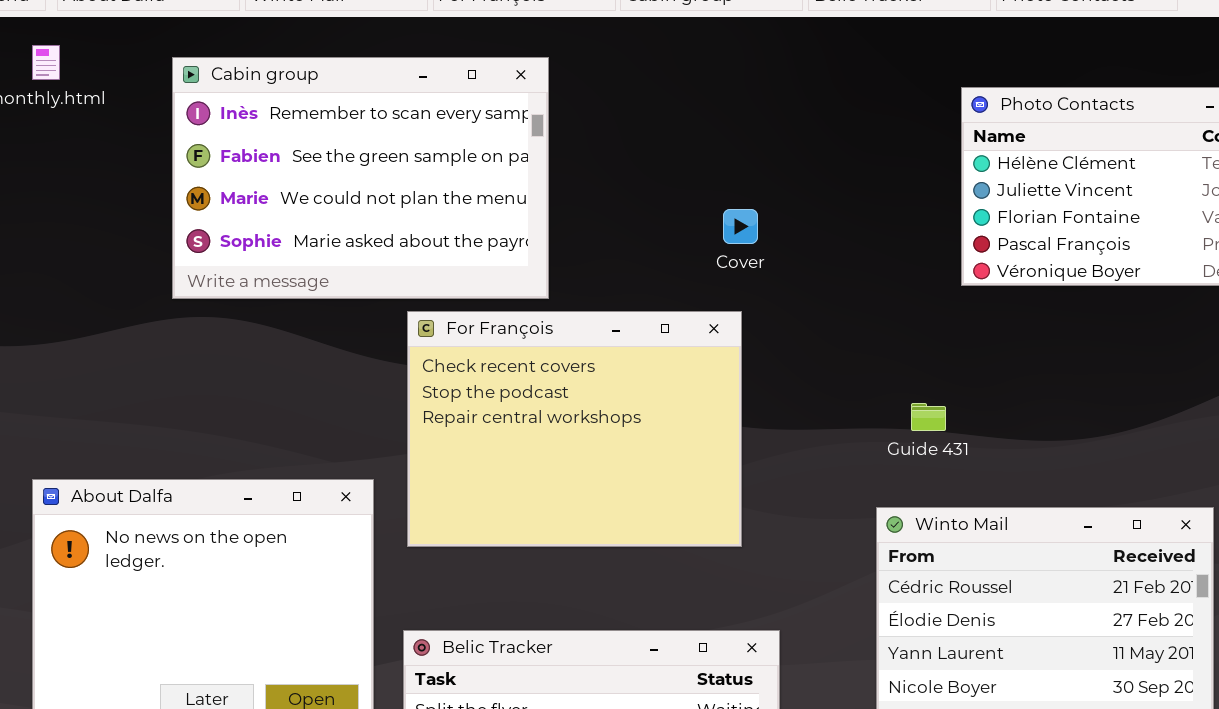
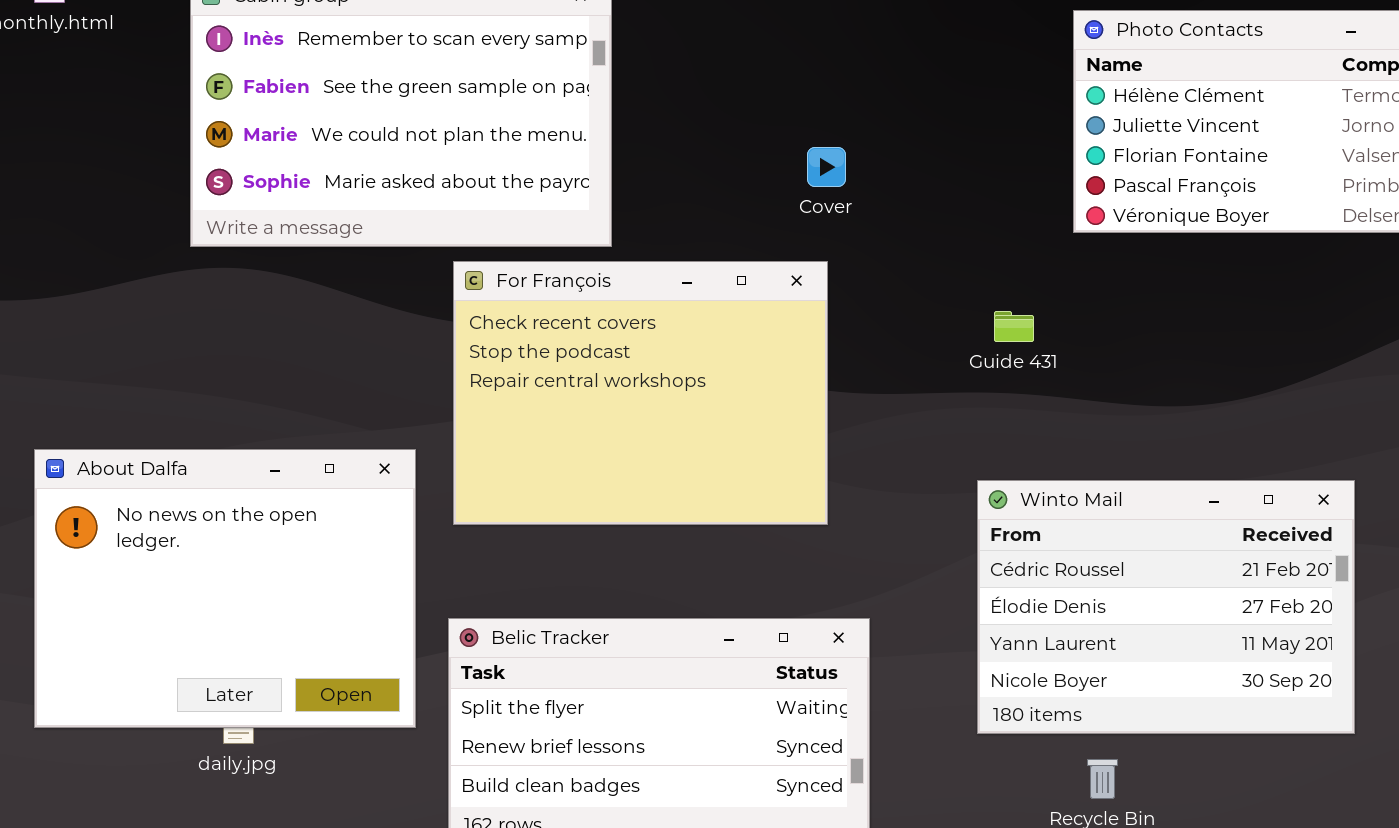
Guide 431: [911,403,946,431] -> [994,311,1034,342], moved

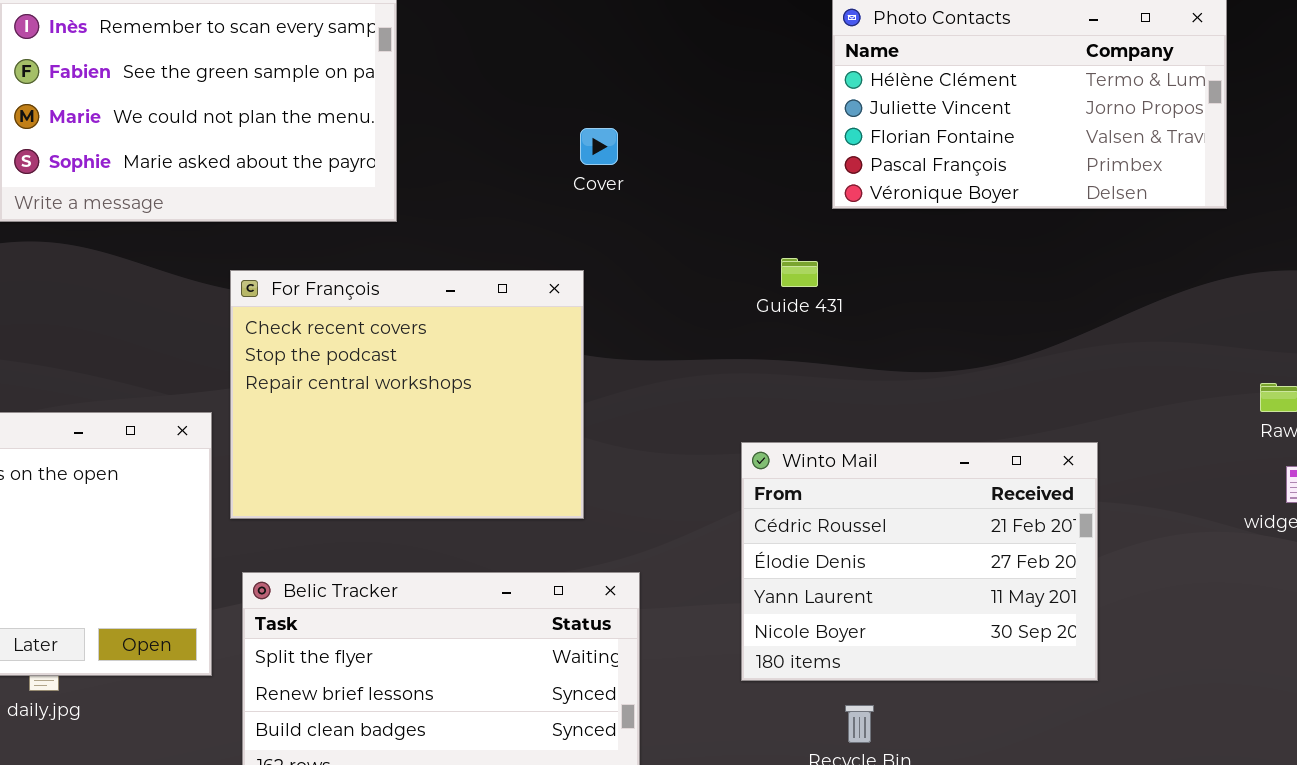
For François: [453,261,828,525] -> [230,270,584,519], moved
Guide 431: [994,311,1034,342] -> [781,258,818,287], moved

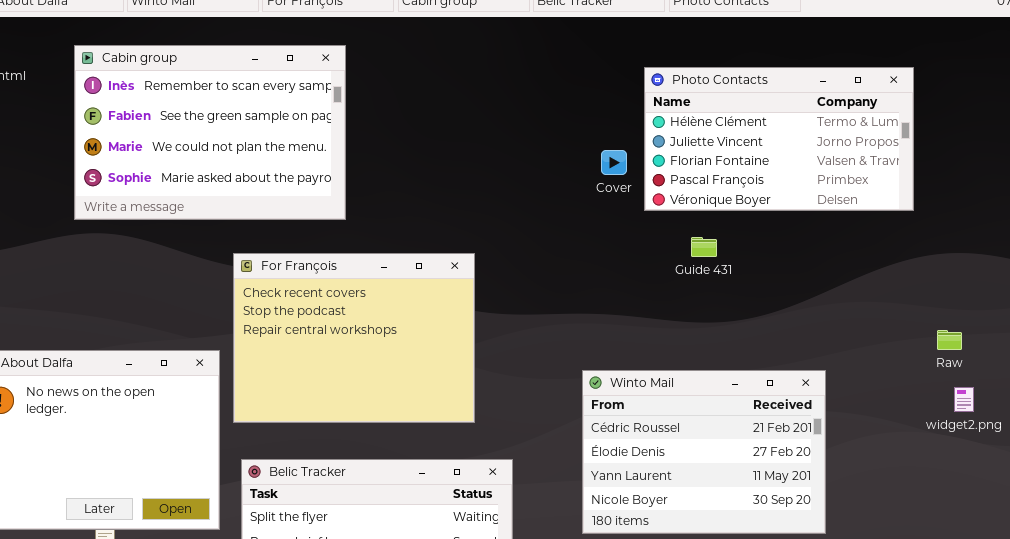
Cover: [580,128,618,165] -> [601,150,627,175], moved
Guide 431: [781,258,818,287] -> [691,237,717,257], moved

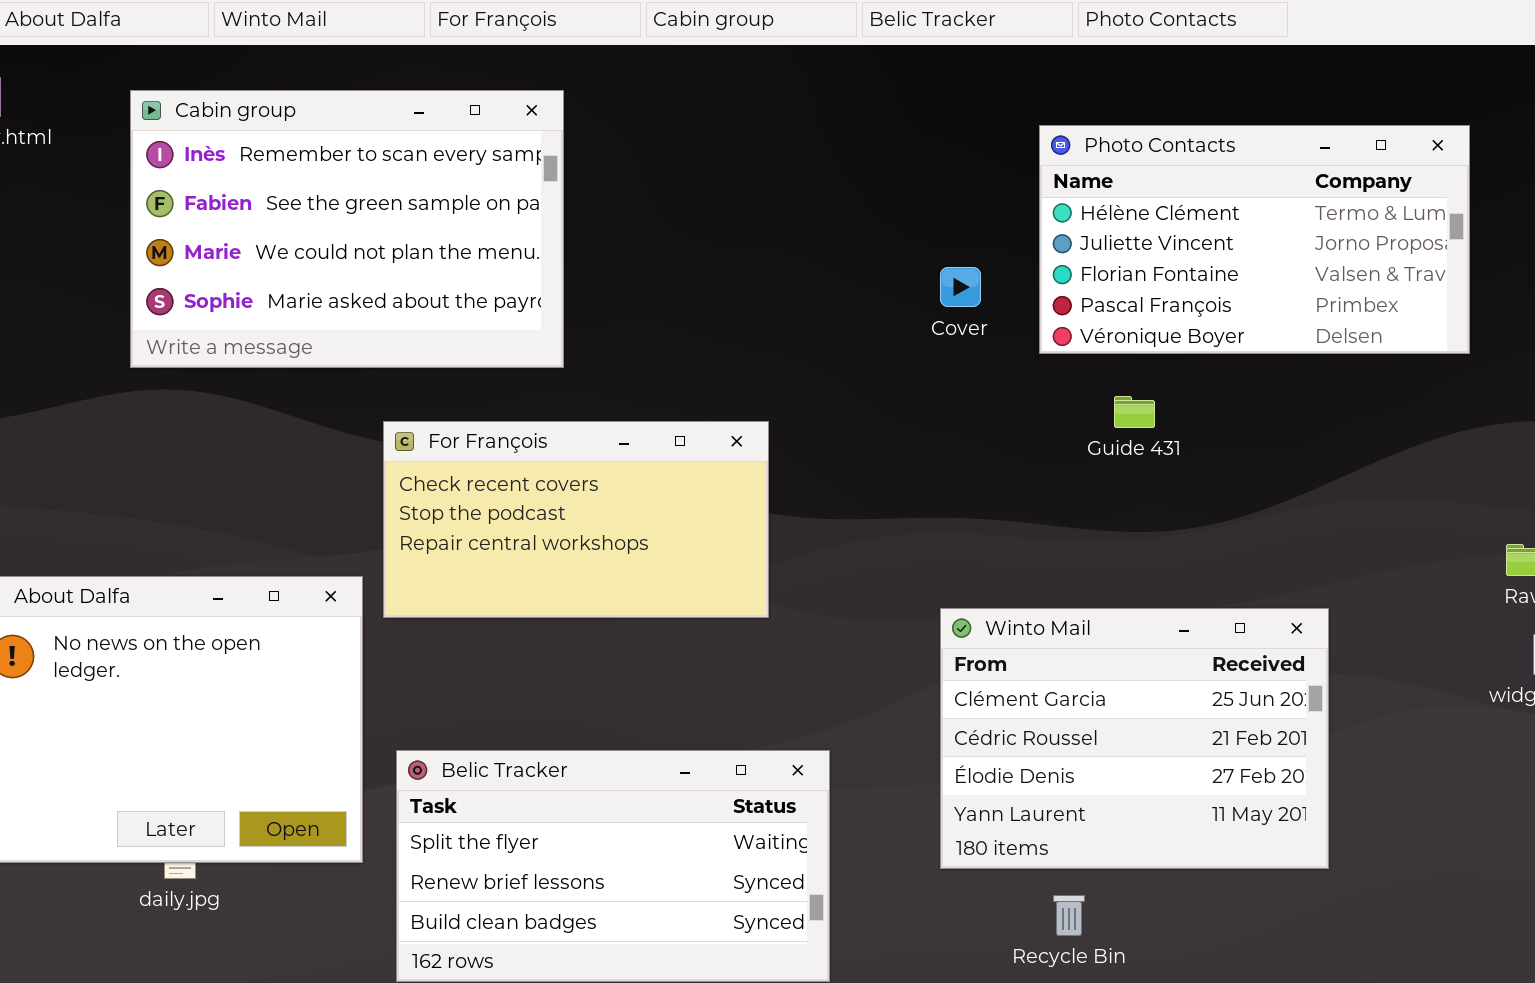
Cover: [601,150,627,175] -> [940,267,981,307], moved
For François: [233,253,475,423] -> [383,421,769,618], resized
Winto Mail: [582,370,826,534] -> [940,608,1329,869], scrolled up 1 row

